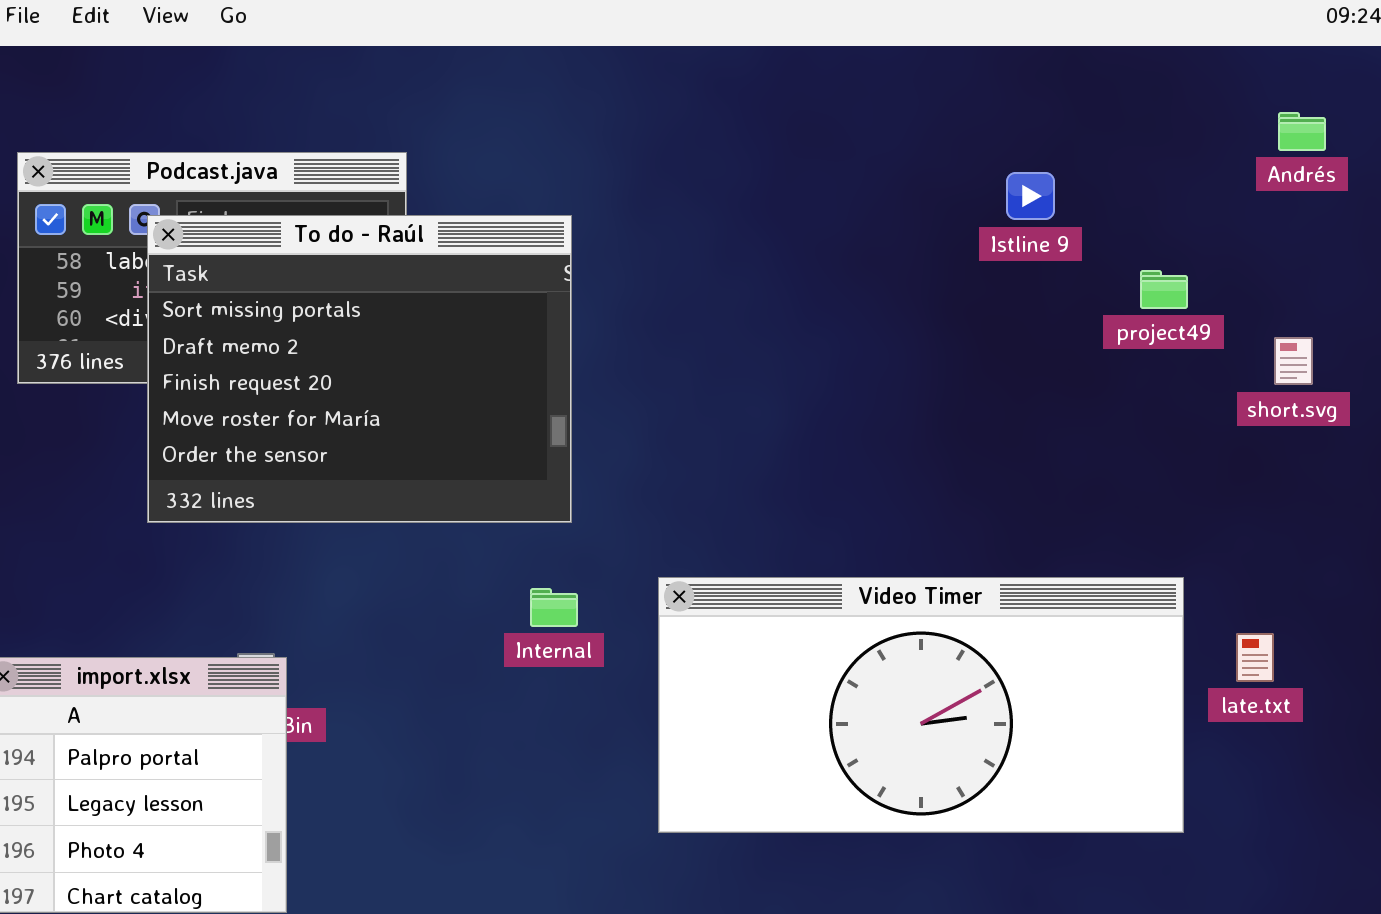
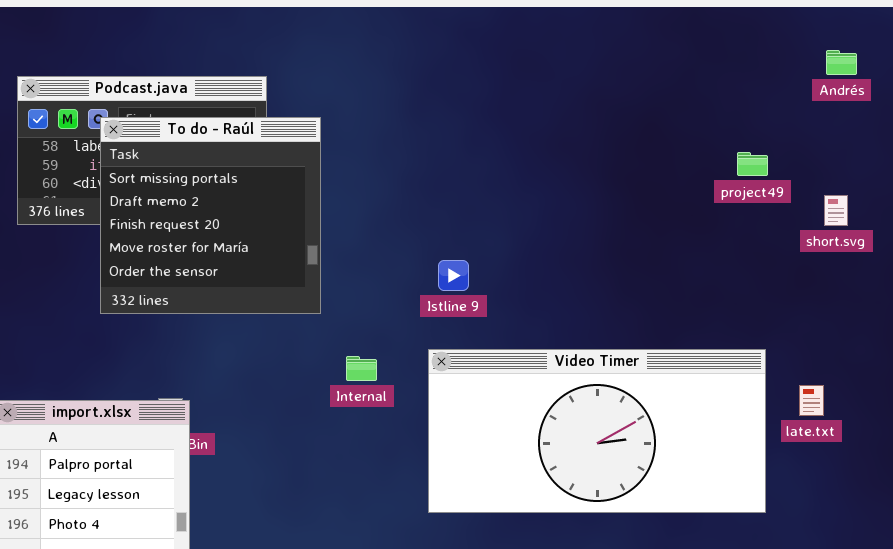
Istline 9: [1006,172,1055,220] -> [438,260,469,291], moved
To do - Raúl: [147,215,572,523] -> [100,117,321,314], resized

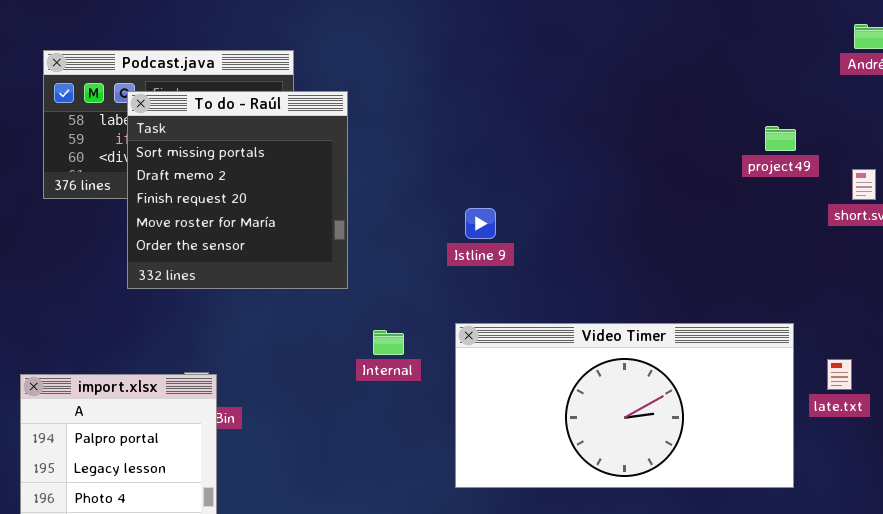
Istline 9: [438,260,469,291] -> [465,208,496,239], moved

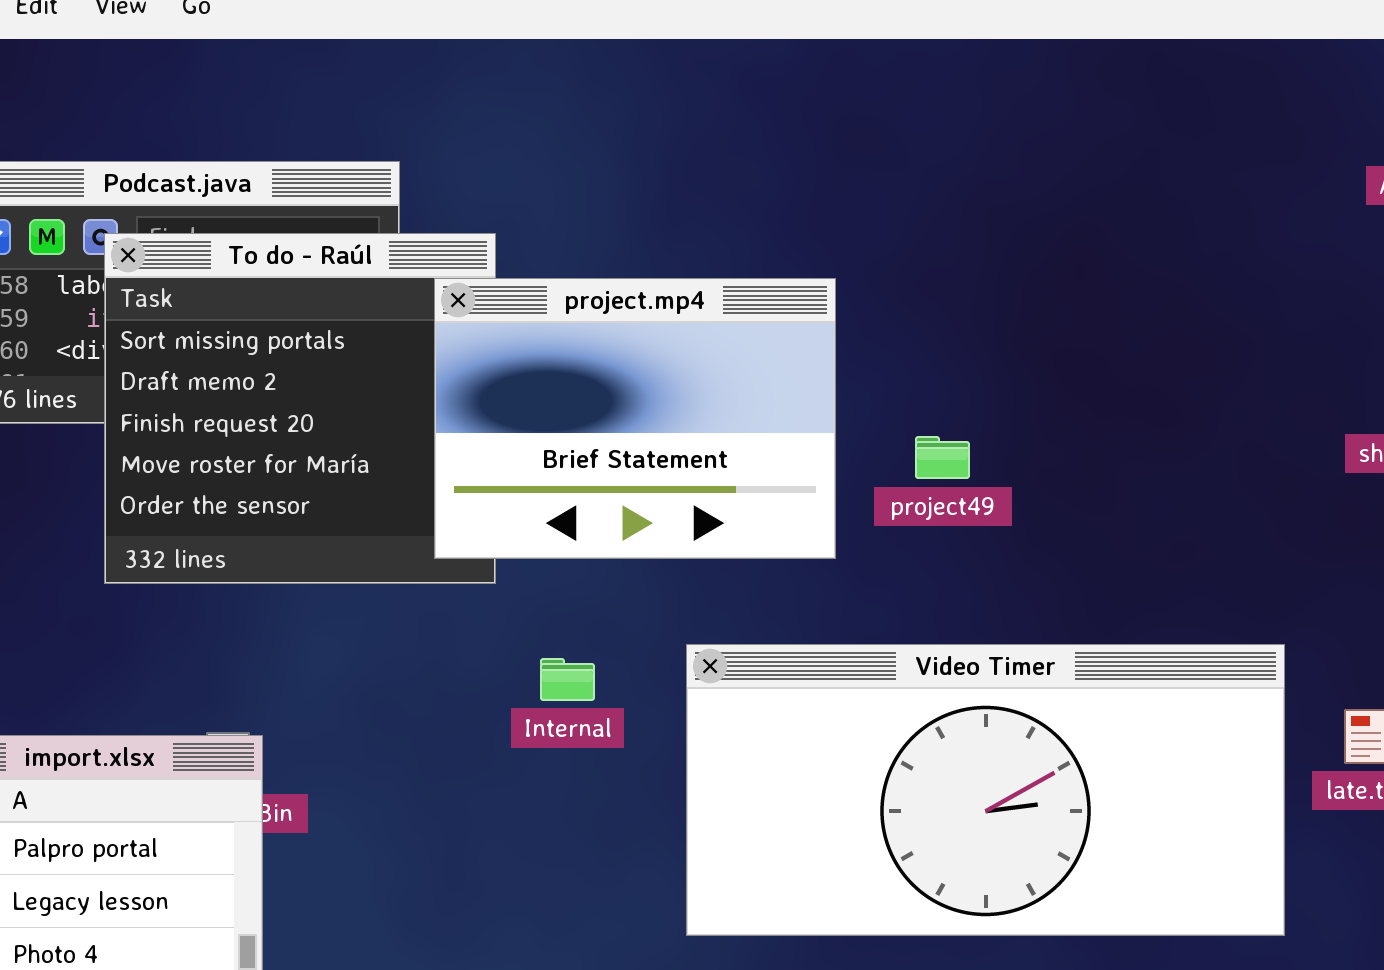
project.mp4: none -> [434,278,836,559], opened
project49: [765,126,796,151] -> [915,436,970,479], moved

